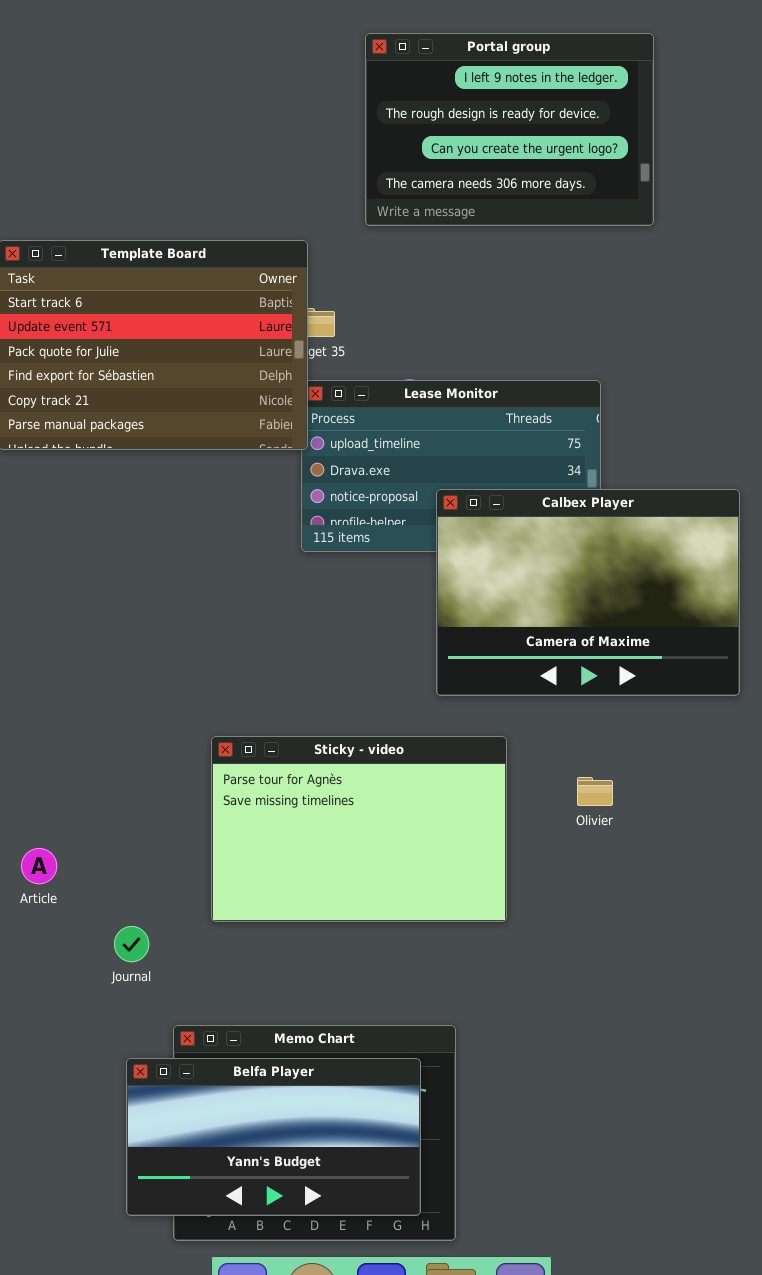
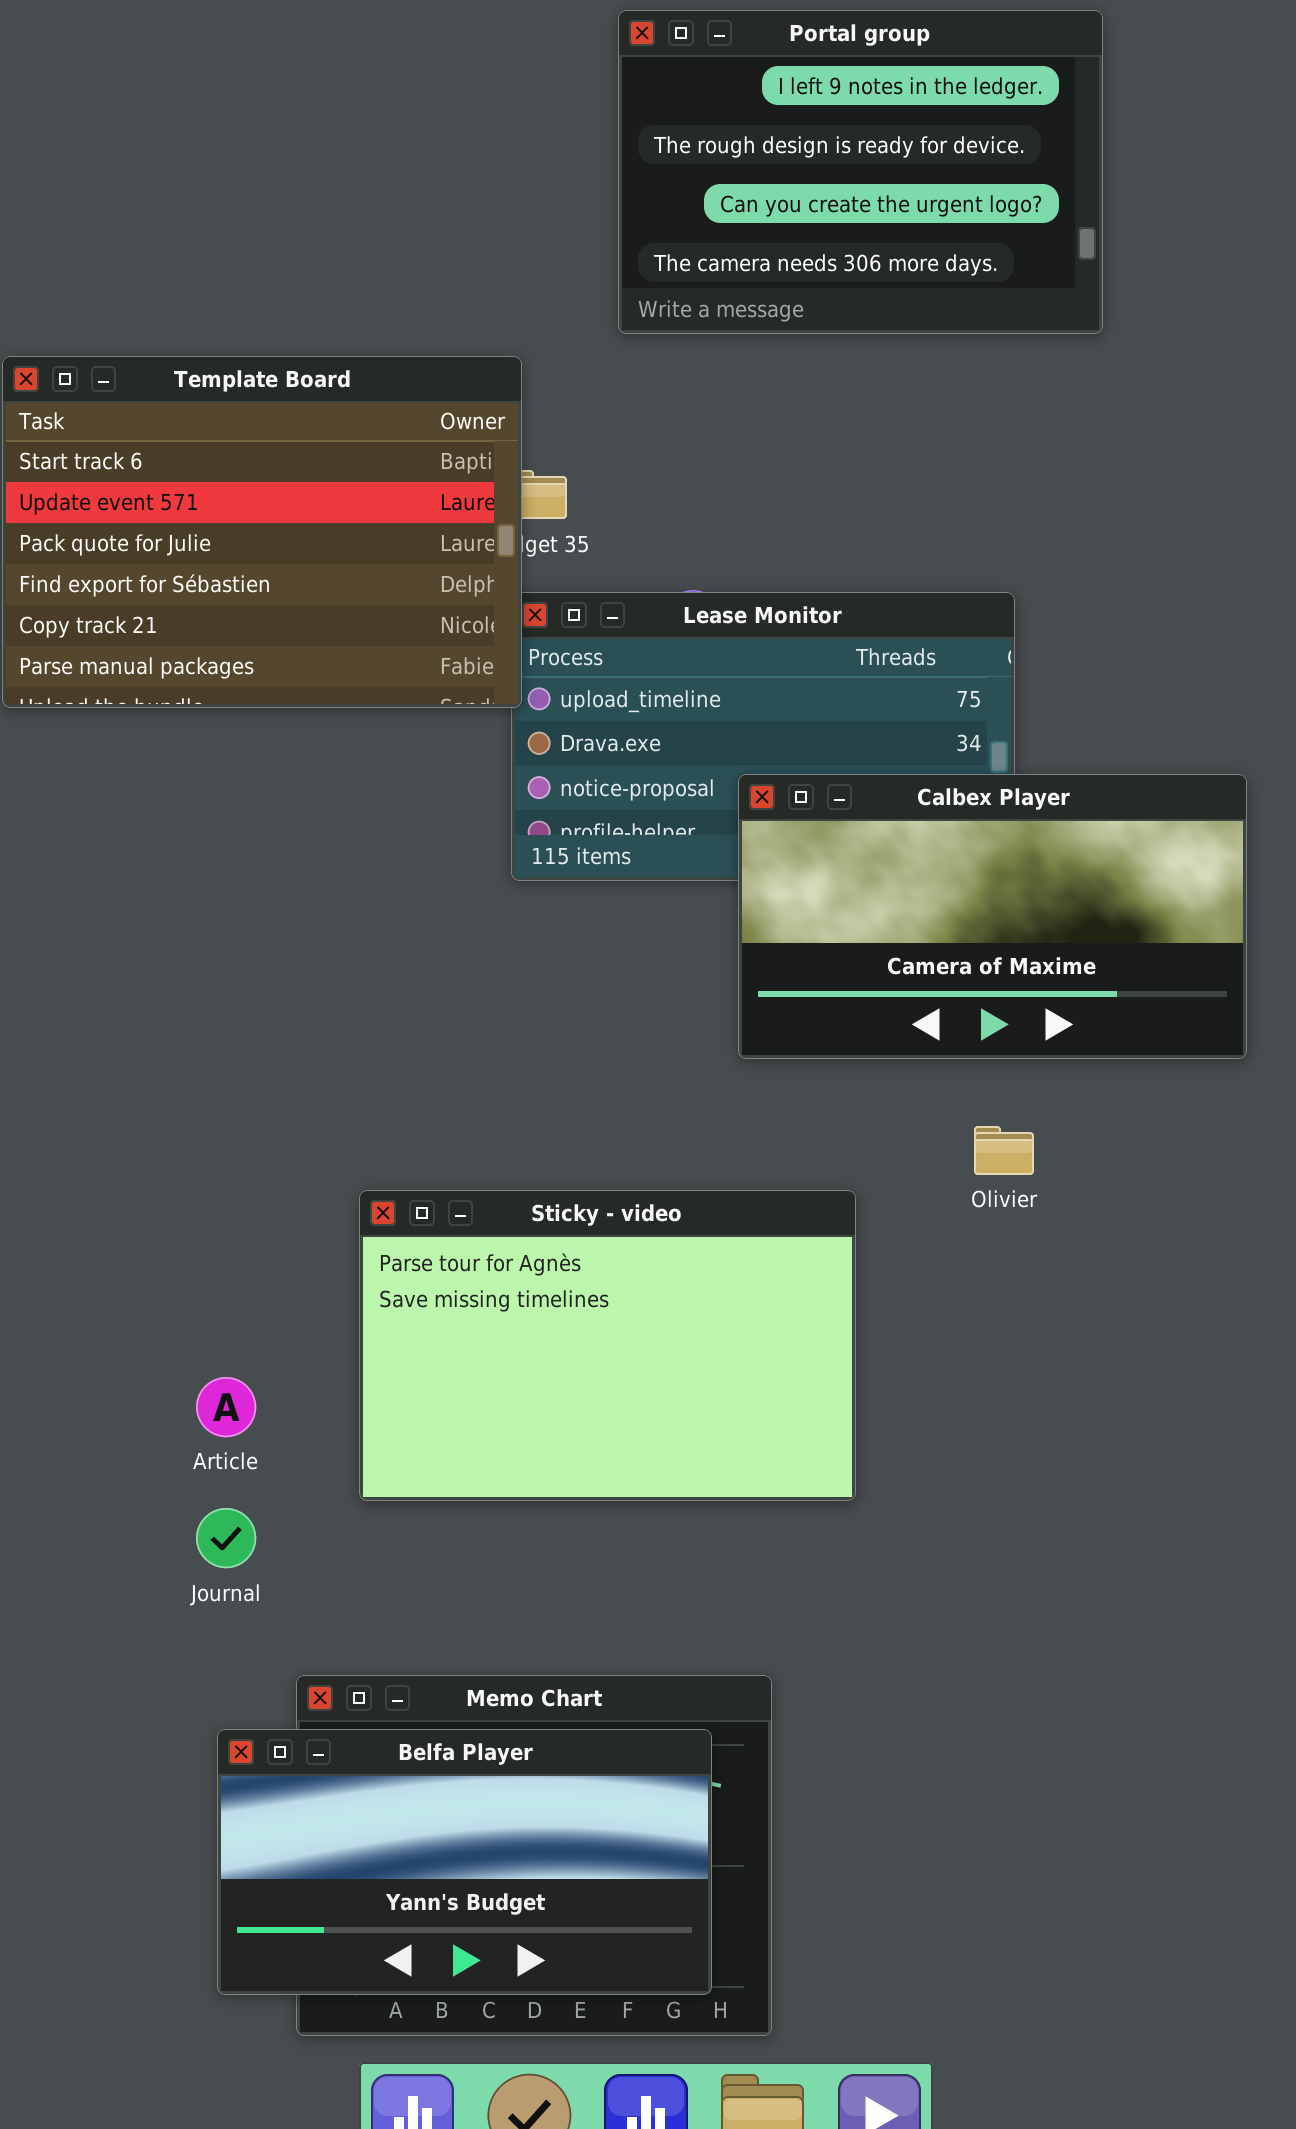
Calbex Player: [436,489,740,696] -> [738,774,1247,1059], resized
Olivier: [577,777,613,806] -> [974,1126,1034,1175], moved
Article: [21,848,57,884] -> [196,1377,256,1437], moved

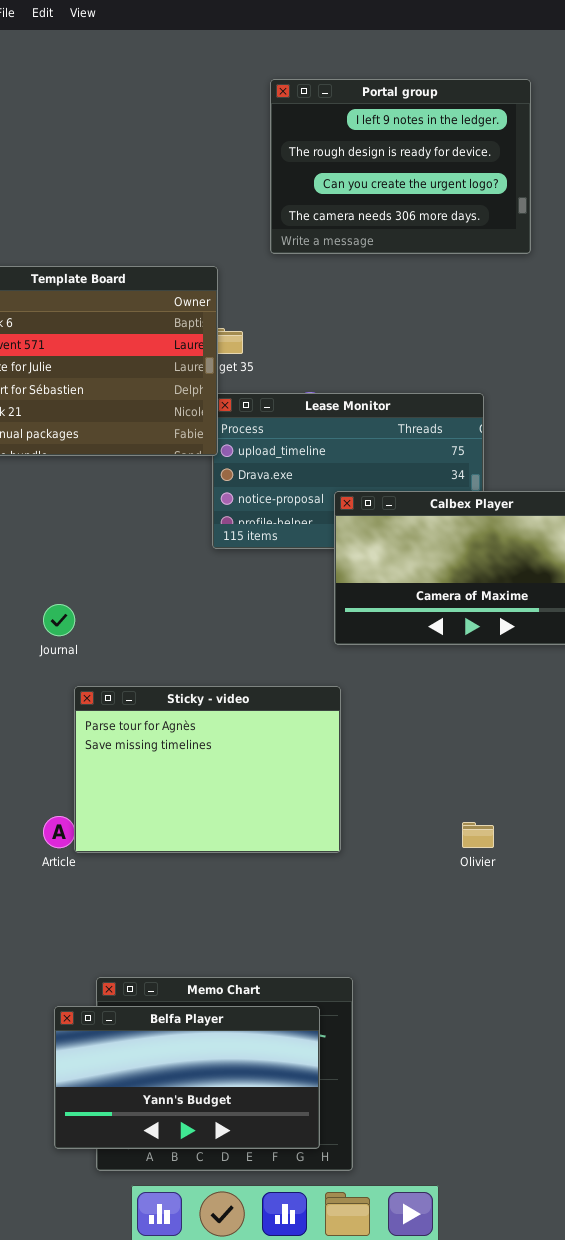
Olivier: [974,1126,1034,1175] -> [462,822,494,848], moved
Sticky - video: [359,1190,856,1501] -> [74,686,341,853], moved
Journal: [196,1508,256,1568] -> [43,604,75,636], moved

